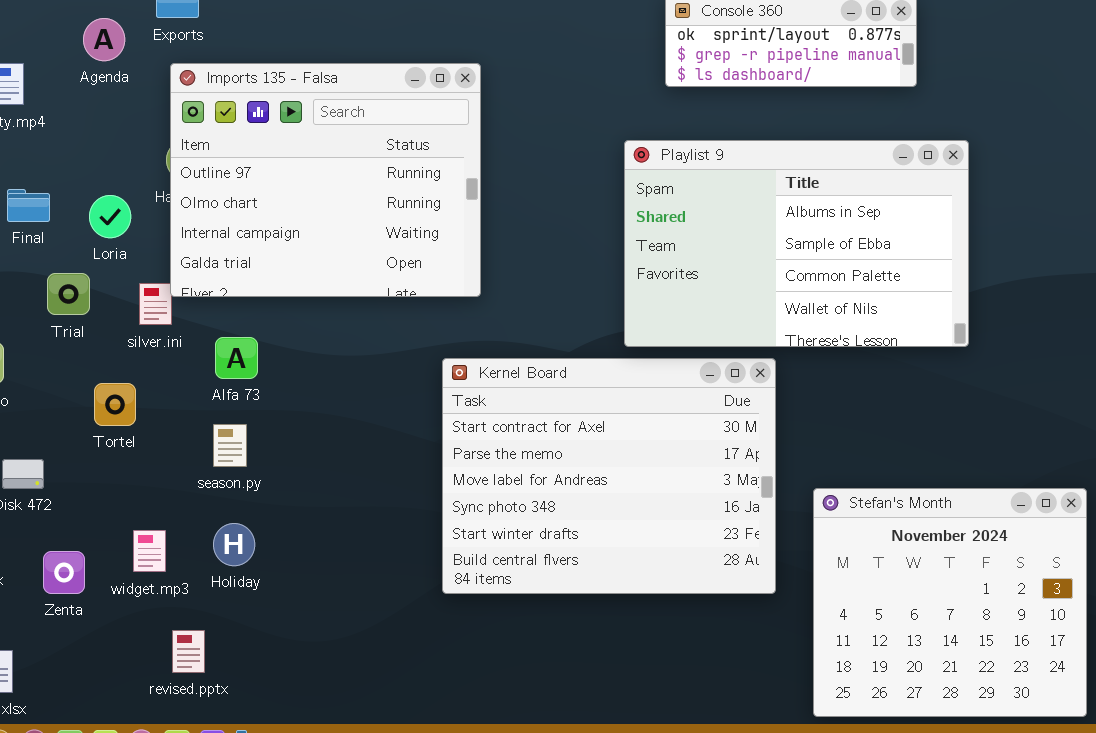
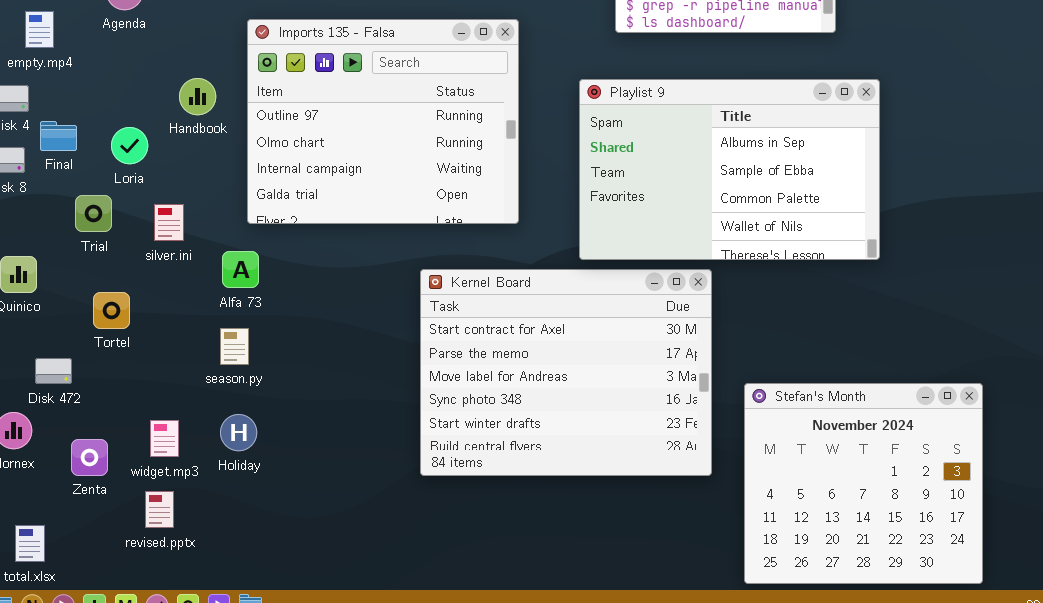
Imports 135 - Falsa: [170,63,481,297] -> [247,19,519,224], moved
Tortel: [94,383,136,426] -> [93,292,130,329], moved
revised.pptx: [172,630,205,673] -> [145,491,174,528], moved

